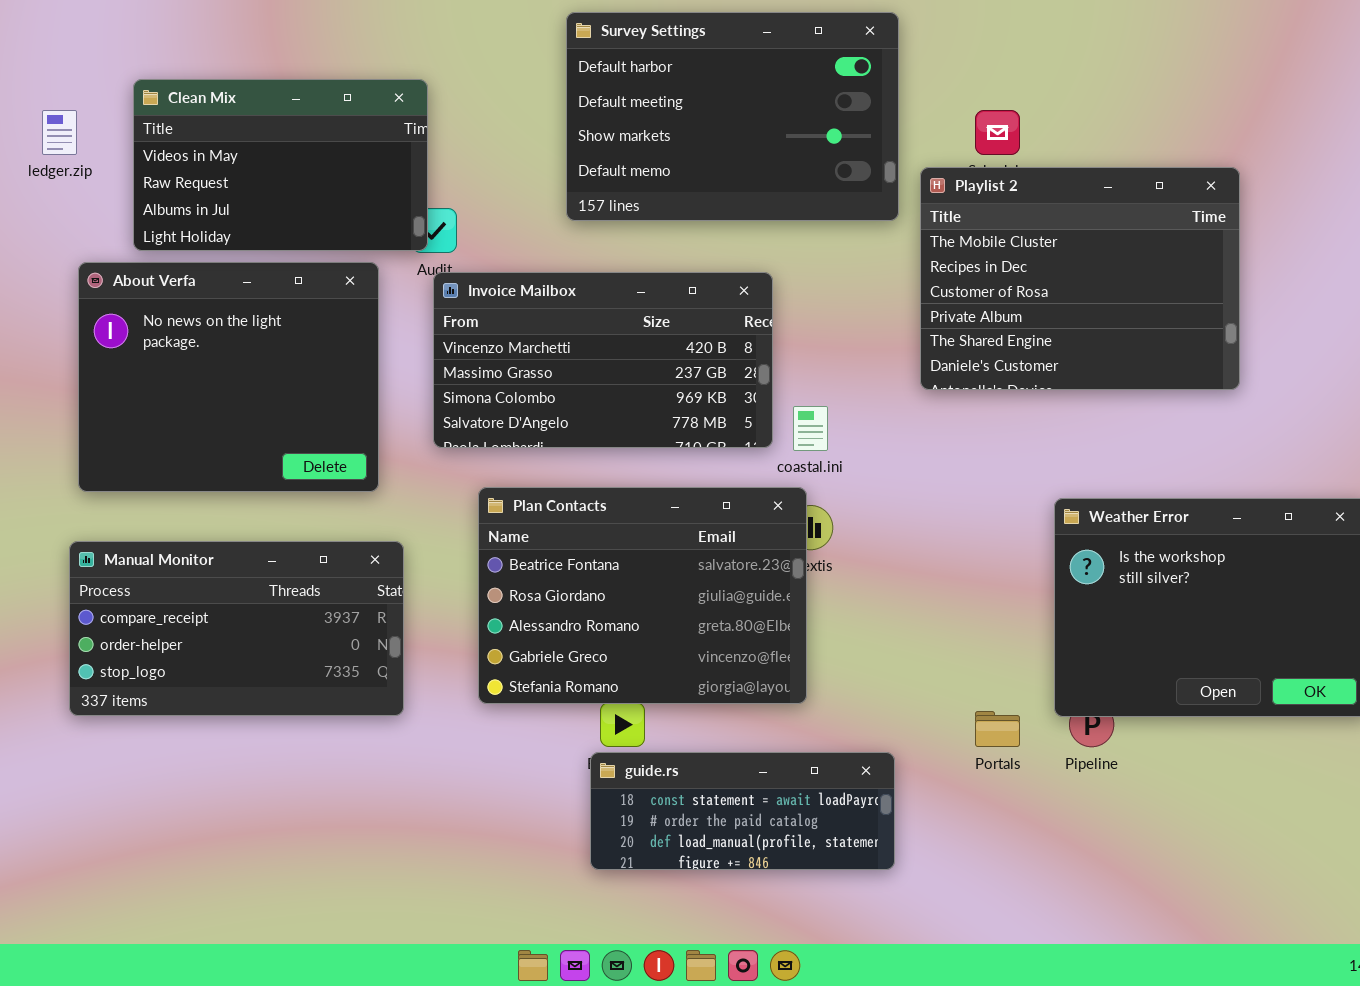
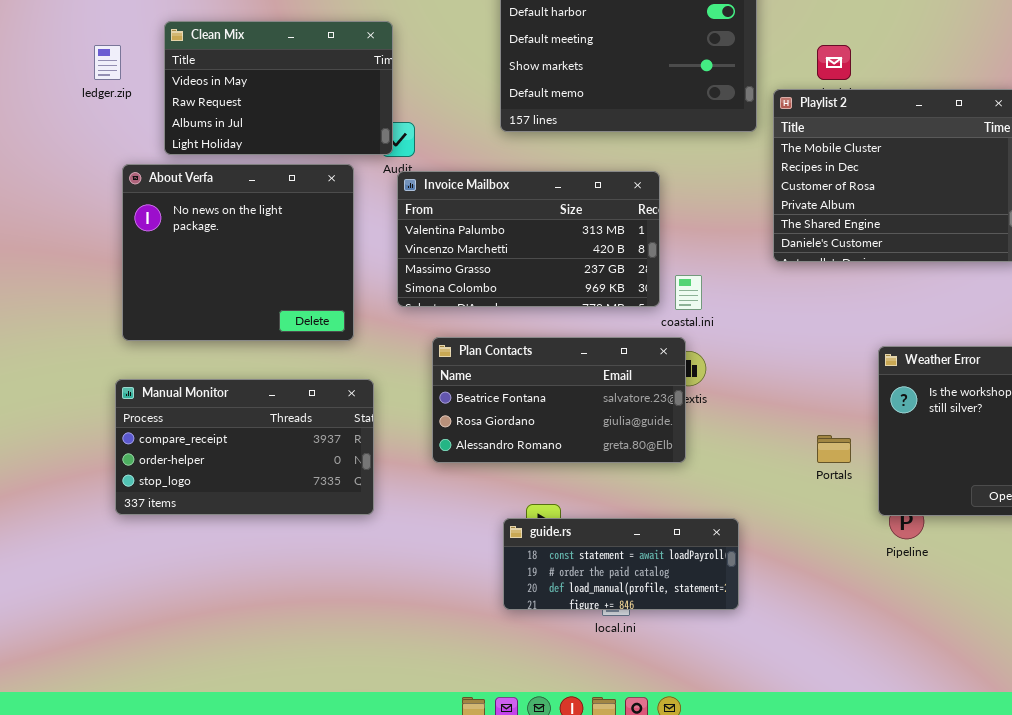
Invoice Mailbox: [433,272,773,448] -> [397,171,660,307], scrolled up 1 row
Plan Contacts: [478,487,807,704] -> [432,337,686,463], resized
Portals: [975,711,1020,747] -> [817,435,851,463], moved
guide.rs: [590,752,895,870] -> [503,518,739,610], moved

